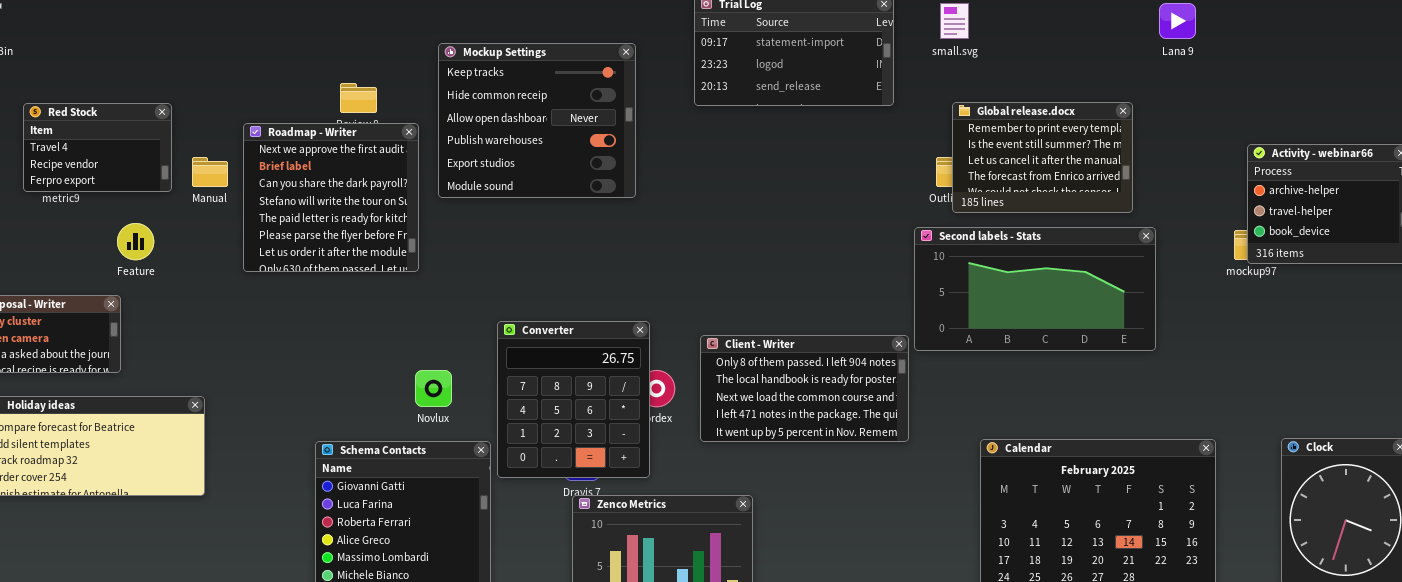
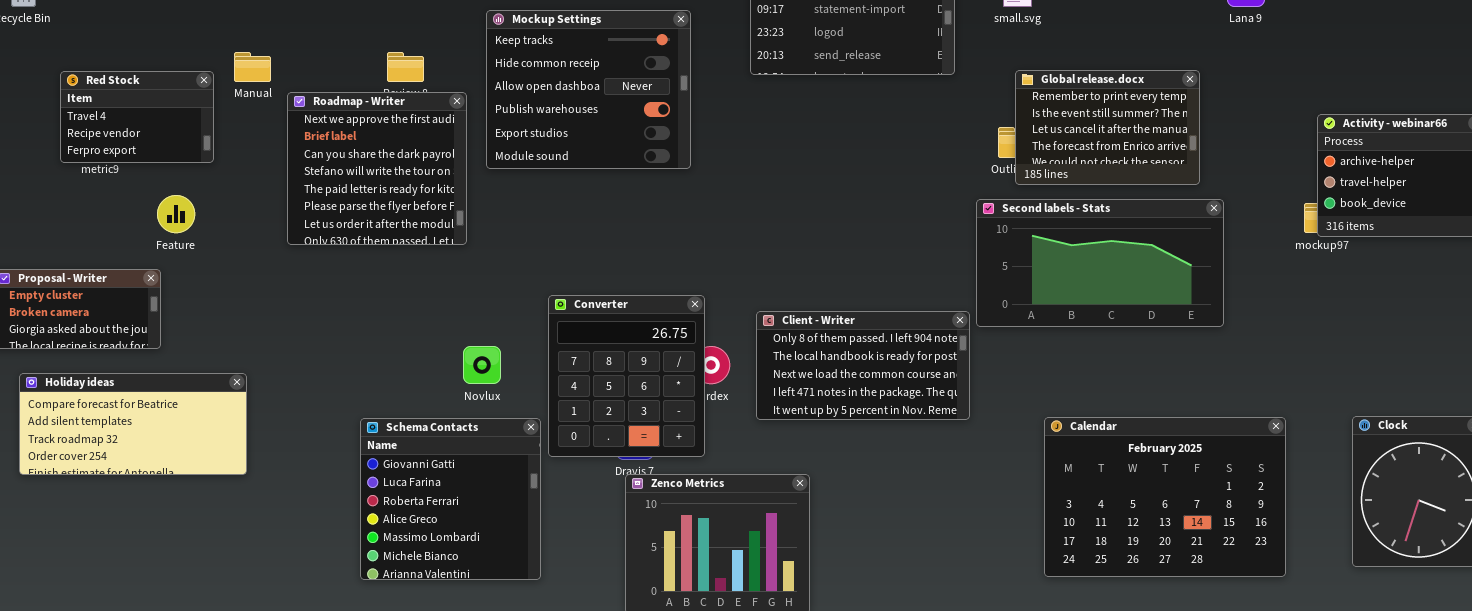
Manual: [192,157,228,187] -> [234,52,271,82], moved

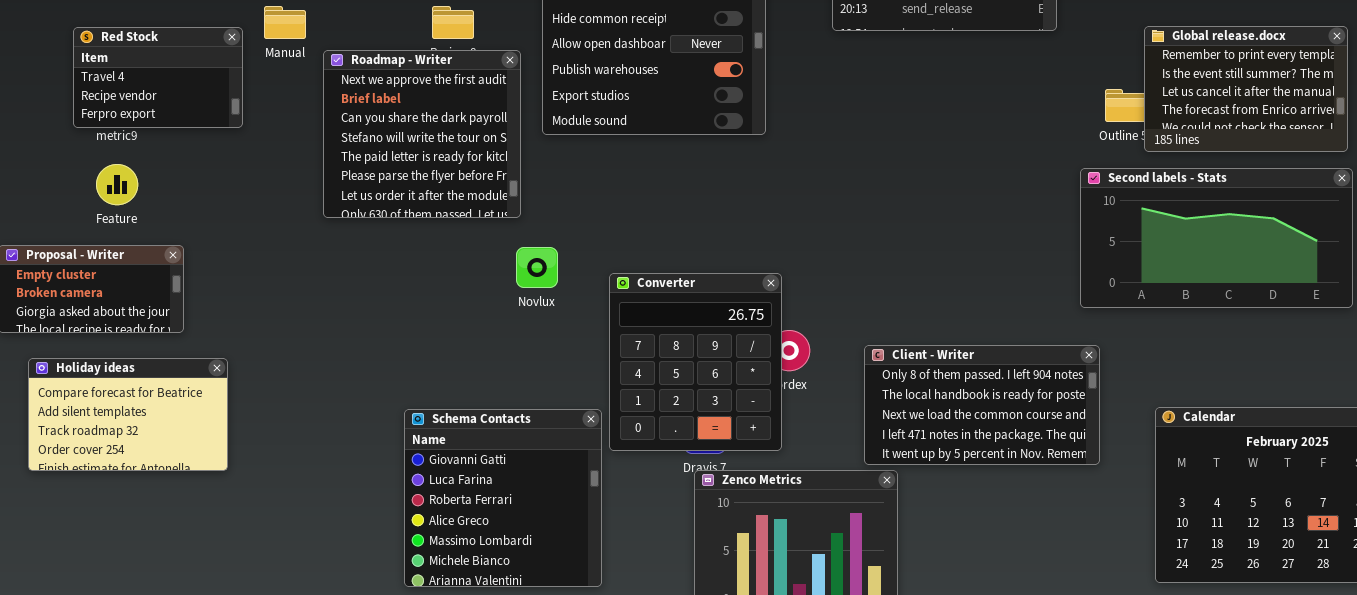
Global release.docx: [1015,70,1200,185] -> [1144,26,1348,152], moved
Feature: [157,195,195,233] -> [96,164,138,205], moved
Client - Writer: [756,311,970,420] -> [864,345,1100,465], moved
Novlux: [463,346,501,384] -> [516,247,558,288], moved
Holiday ideas: [19,373,247,475] -> [28,358,228,471], resized

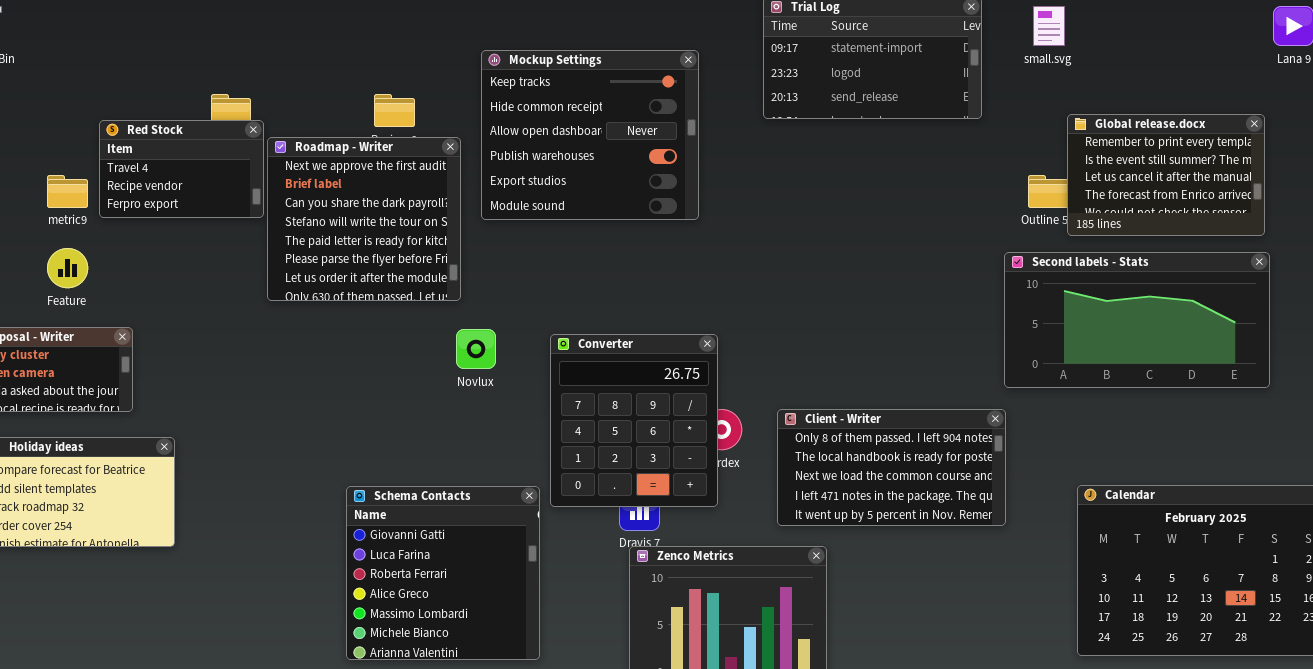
Red Stock: [73,27,243,128] -> [99,120,264,218], moved
Converter: [609,273,782,451] -> [550,334,718,507], moved
Client - Writer: [864,345,1100,465] -> [777,409,1006,526], moved

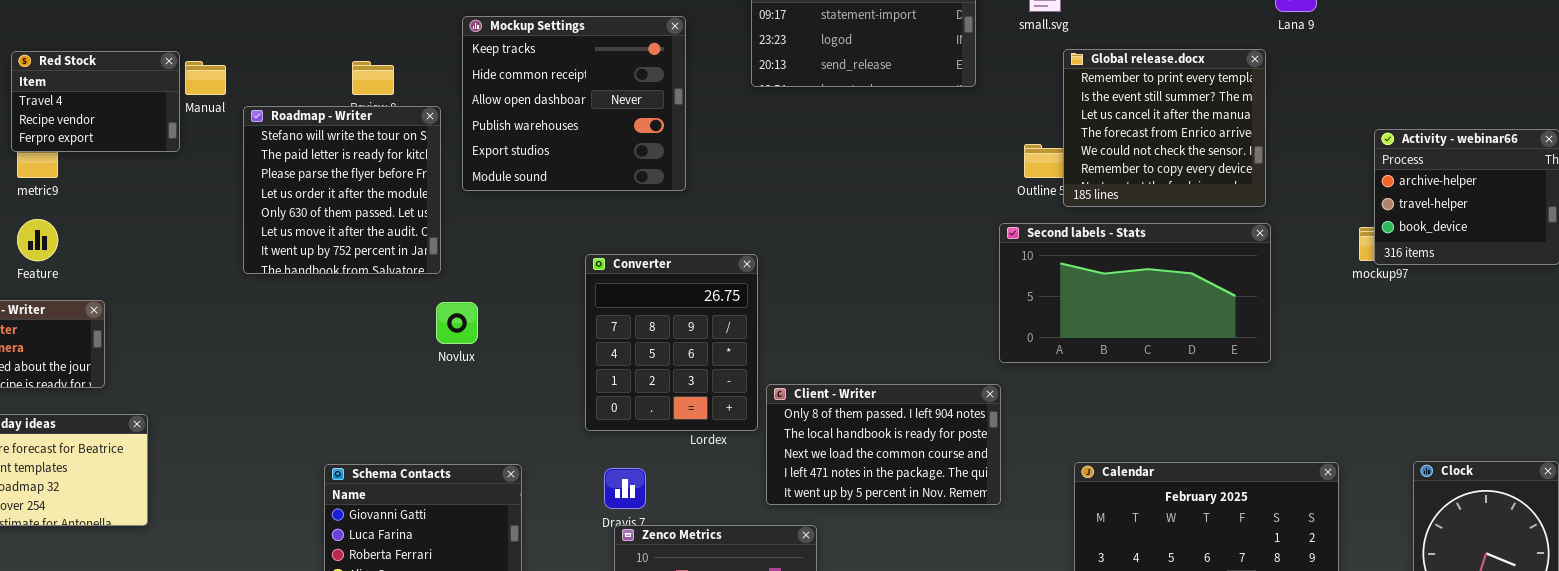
Global release.docx: [1067,114,1265,236] -> [1063,49,1266,207], resized
Red Stock: [99,120,264,218] -> [11,51,180,152], moved
Roadmap - Writer: [267,137,461,301] -> [243,106,441,274], scrolled down 3 rows
Converter: [550,334,718,507] -> [585,254,758,431], moved

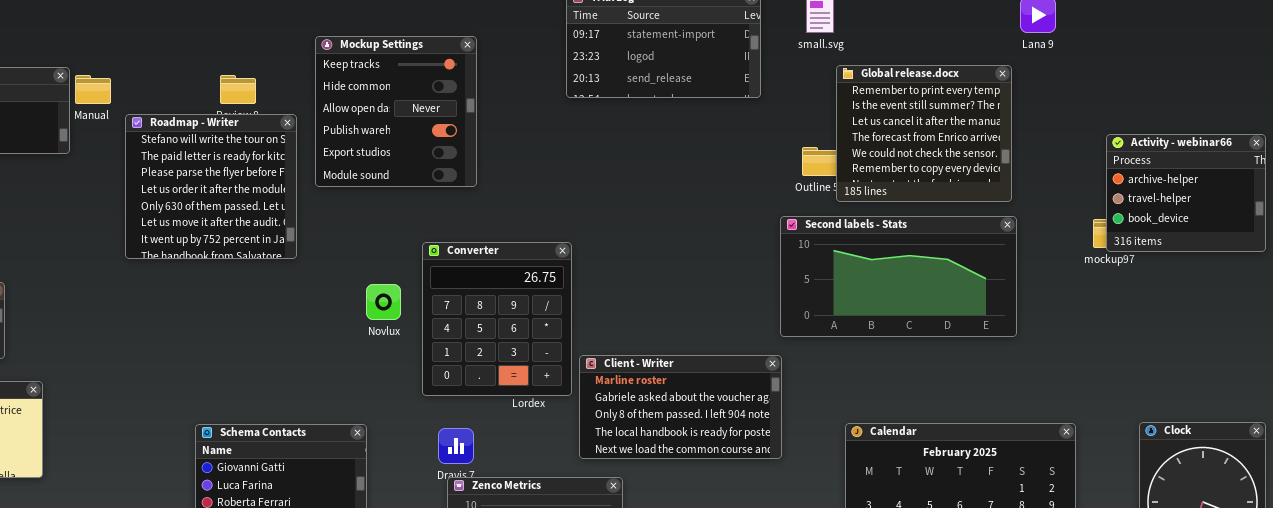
Mockup Settings: [462,16,686,191] -> [315,36,477,187], resized
Novlux: [436,302,478,344] -> [366,284,401,320], moved
Client - Writer: [766,384,1001,505] -> [579,355,782,459], scrolled up 2 rows

